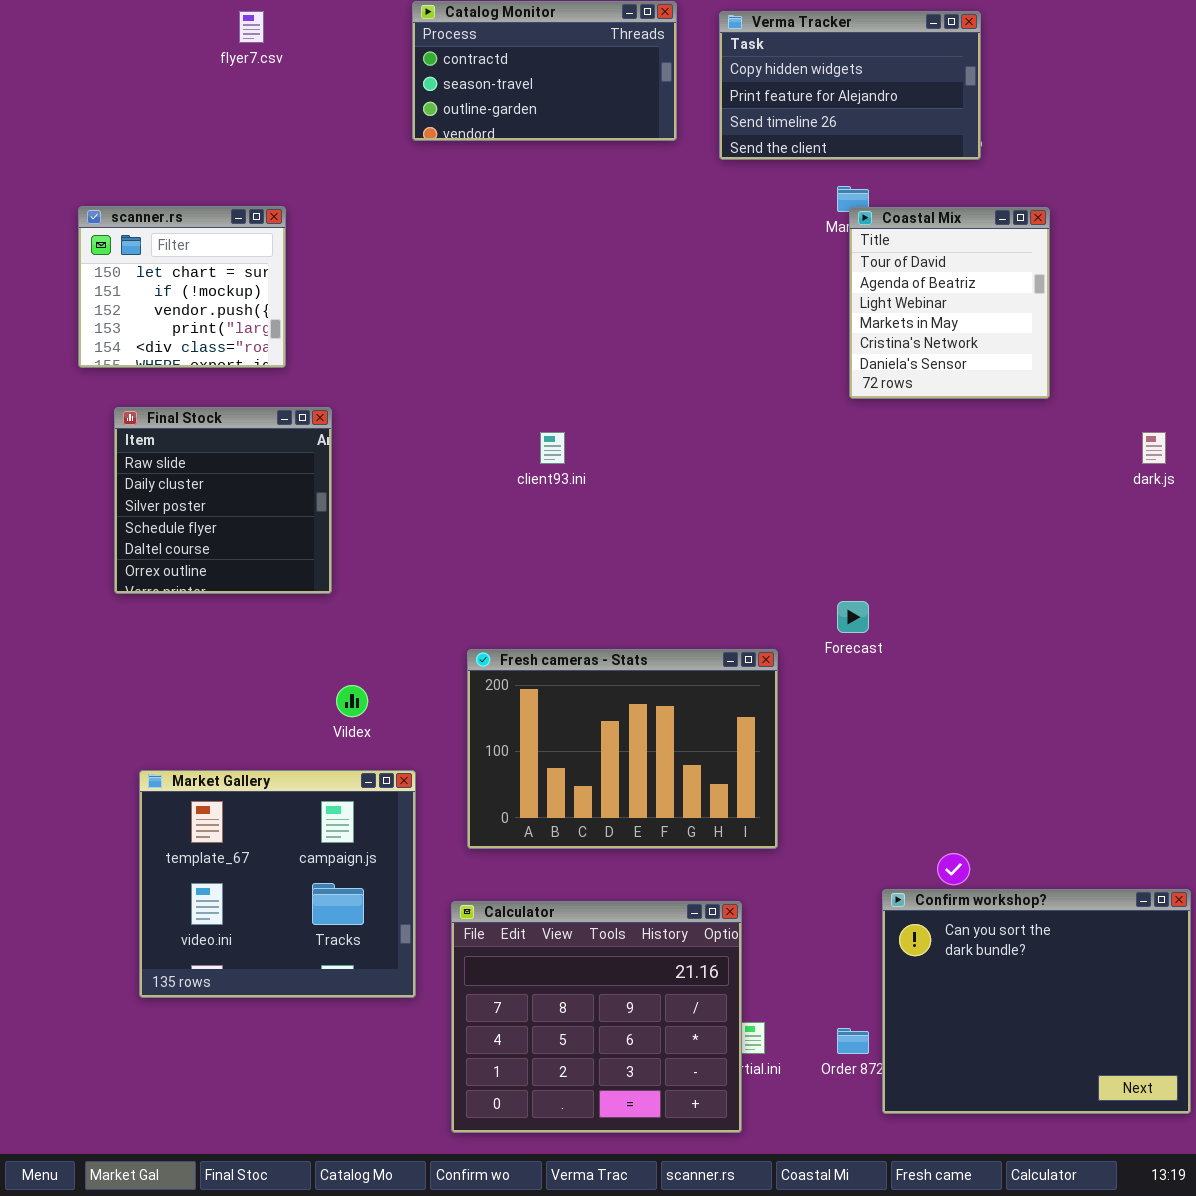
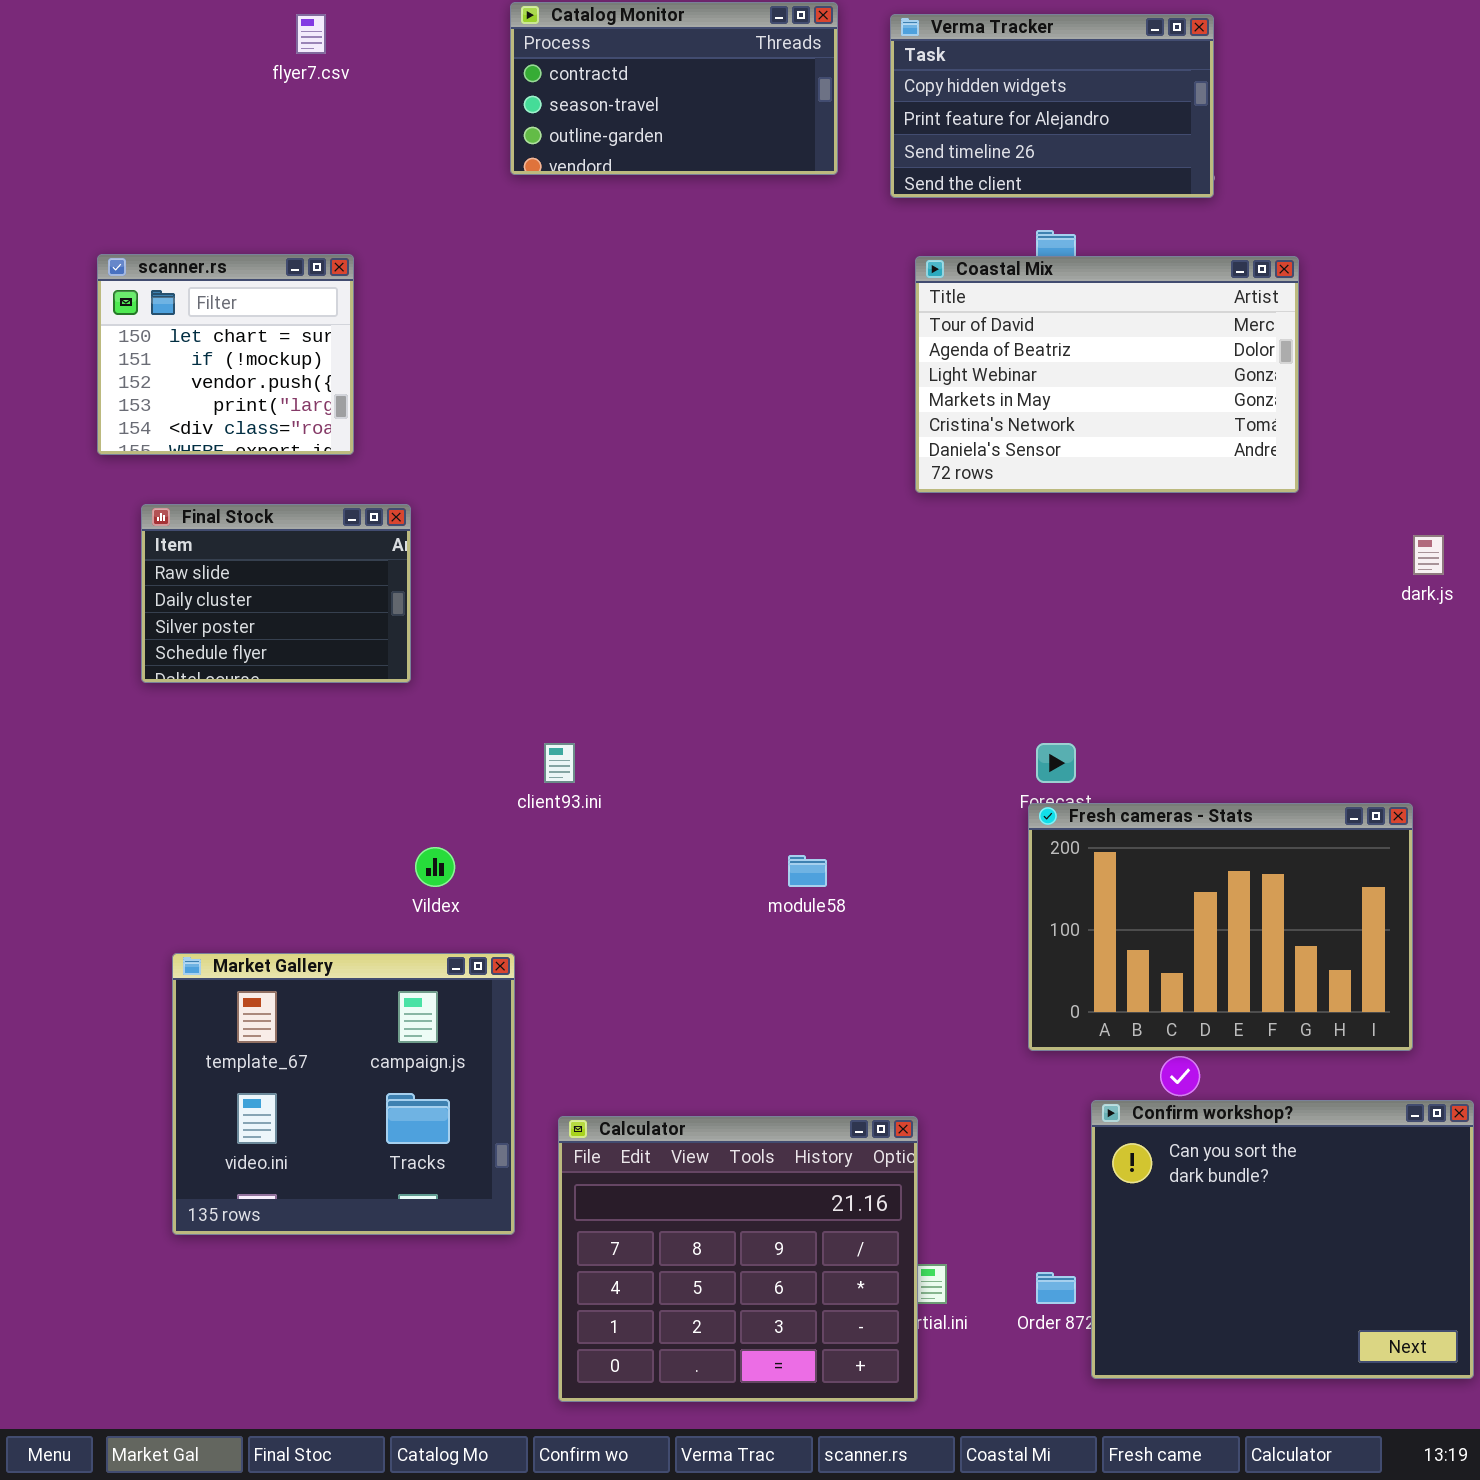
Coastal Mix: [849,207,1050,399] -> [915,256,1299,493], resized
Final Stock: [114,407,332,594] -> [141,504,411,683], resized
client93.ini: [540,432,565,464] -> [544,743,575,783], moved
Fresh cameras - Stats: [467,649,778,849] -> [1028,803,1413,1051], moved

